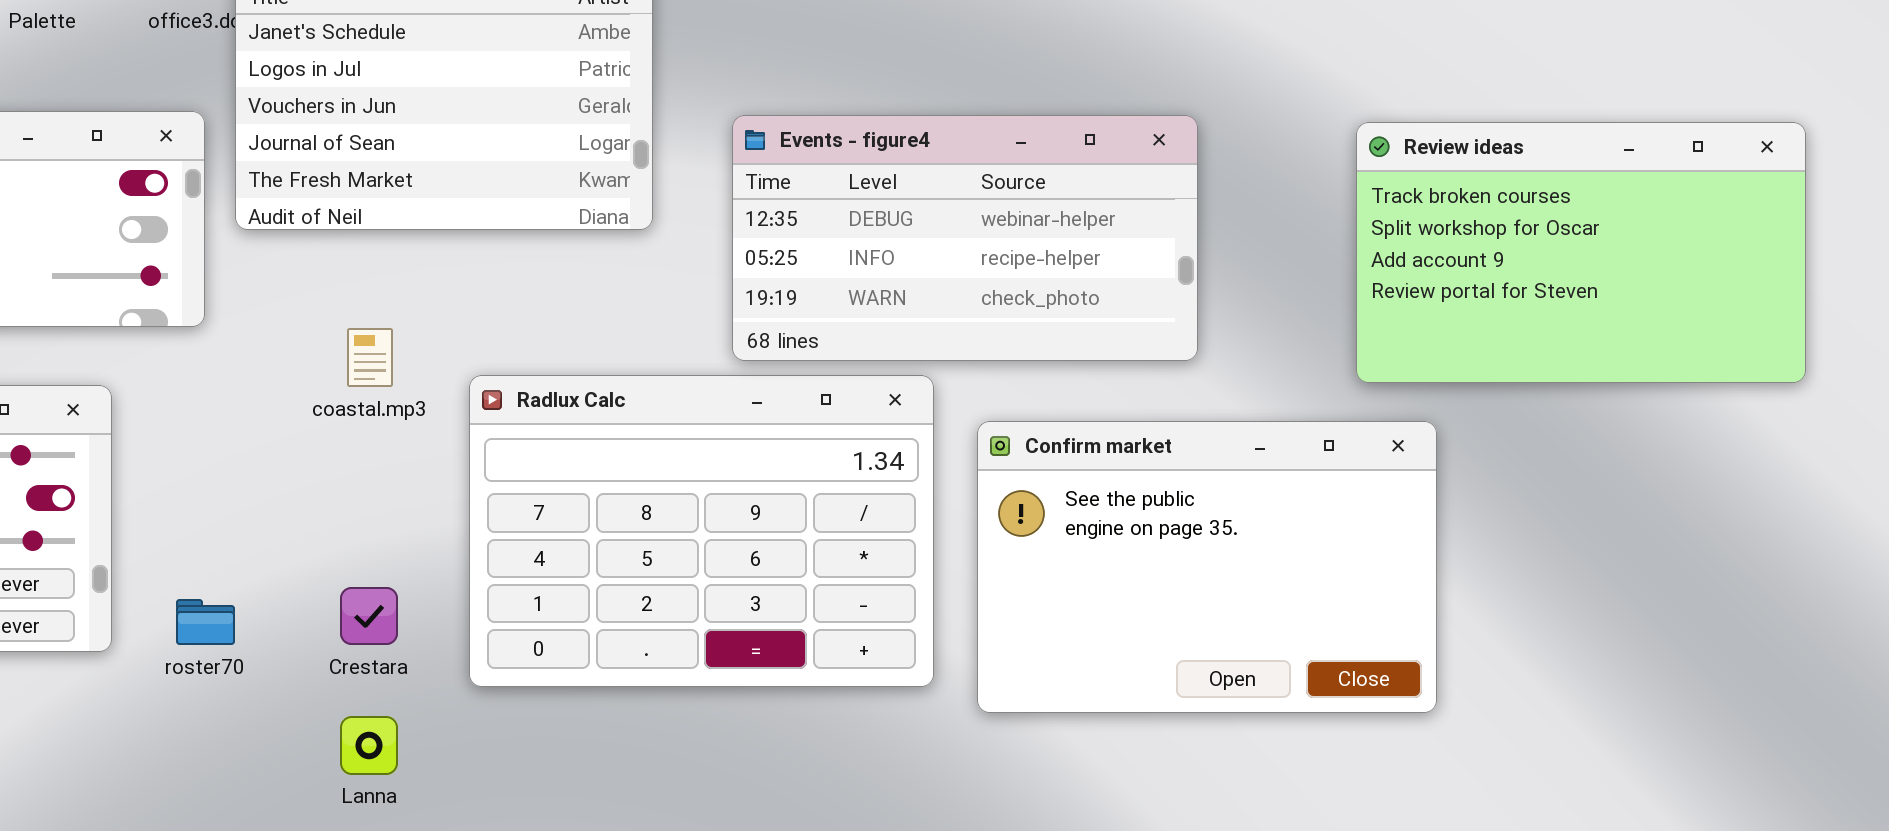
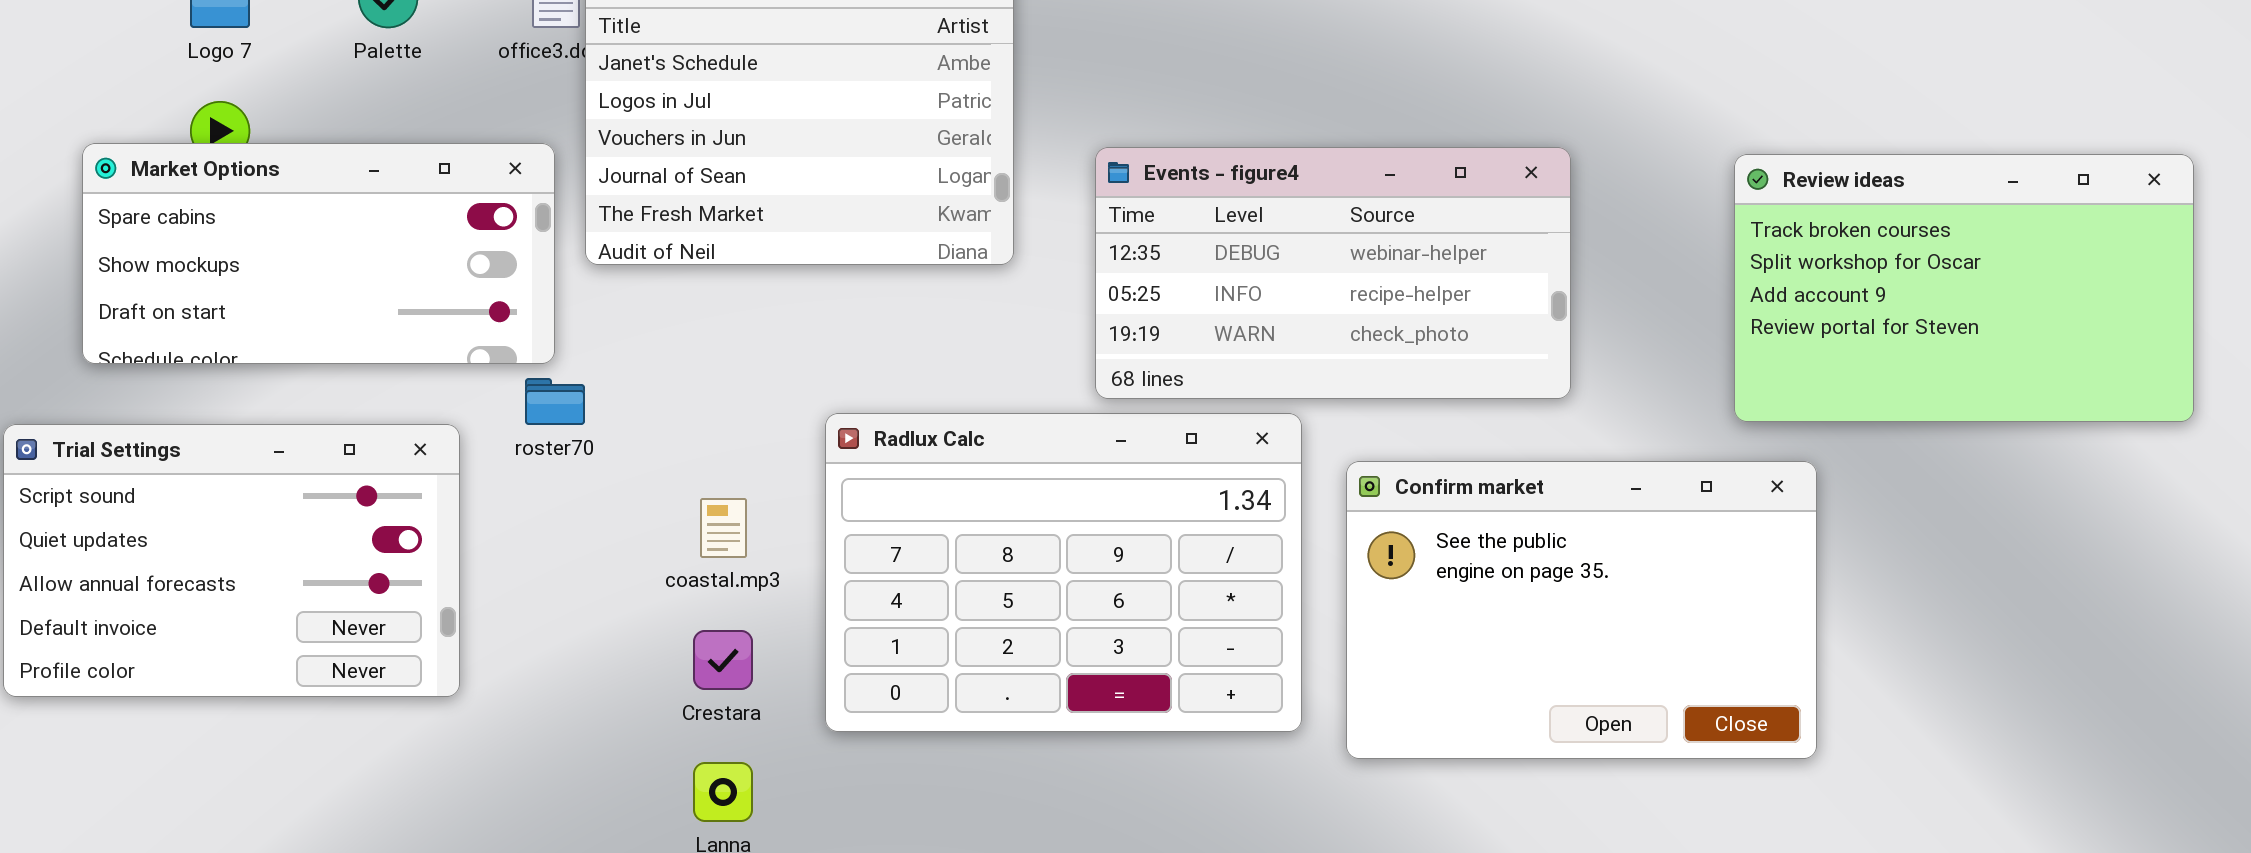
coastal.mp3: [347,328,393,387] -> [700,498,747,558], moved
roster70: [176,599,235,645] -> [525,378,585,425], moved

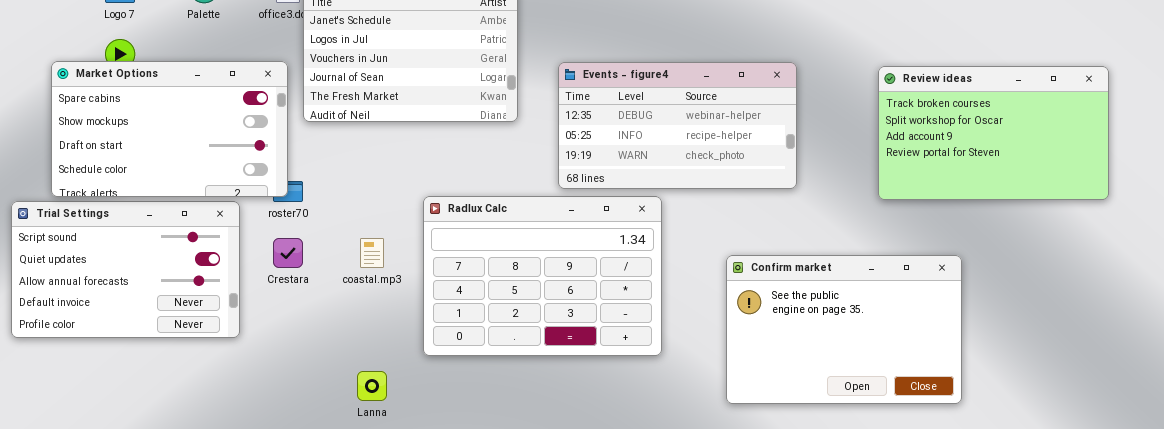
Market Options: [82,143,555,364] -> [51,61,288,197], resized
Confirm market: [1346,461,1817,759] -> [726,255,962,404], moved
Crestara: [693,630,753,690] -> [273,238,303,268], moved

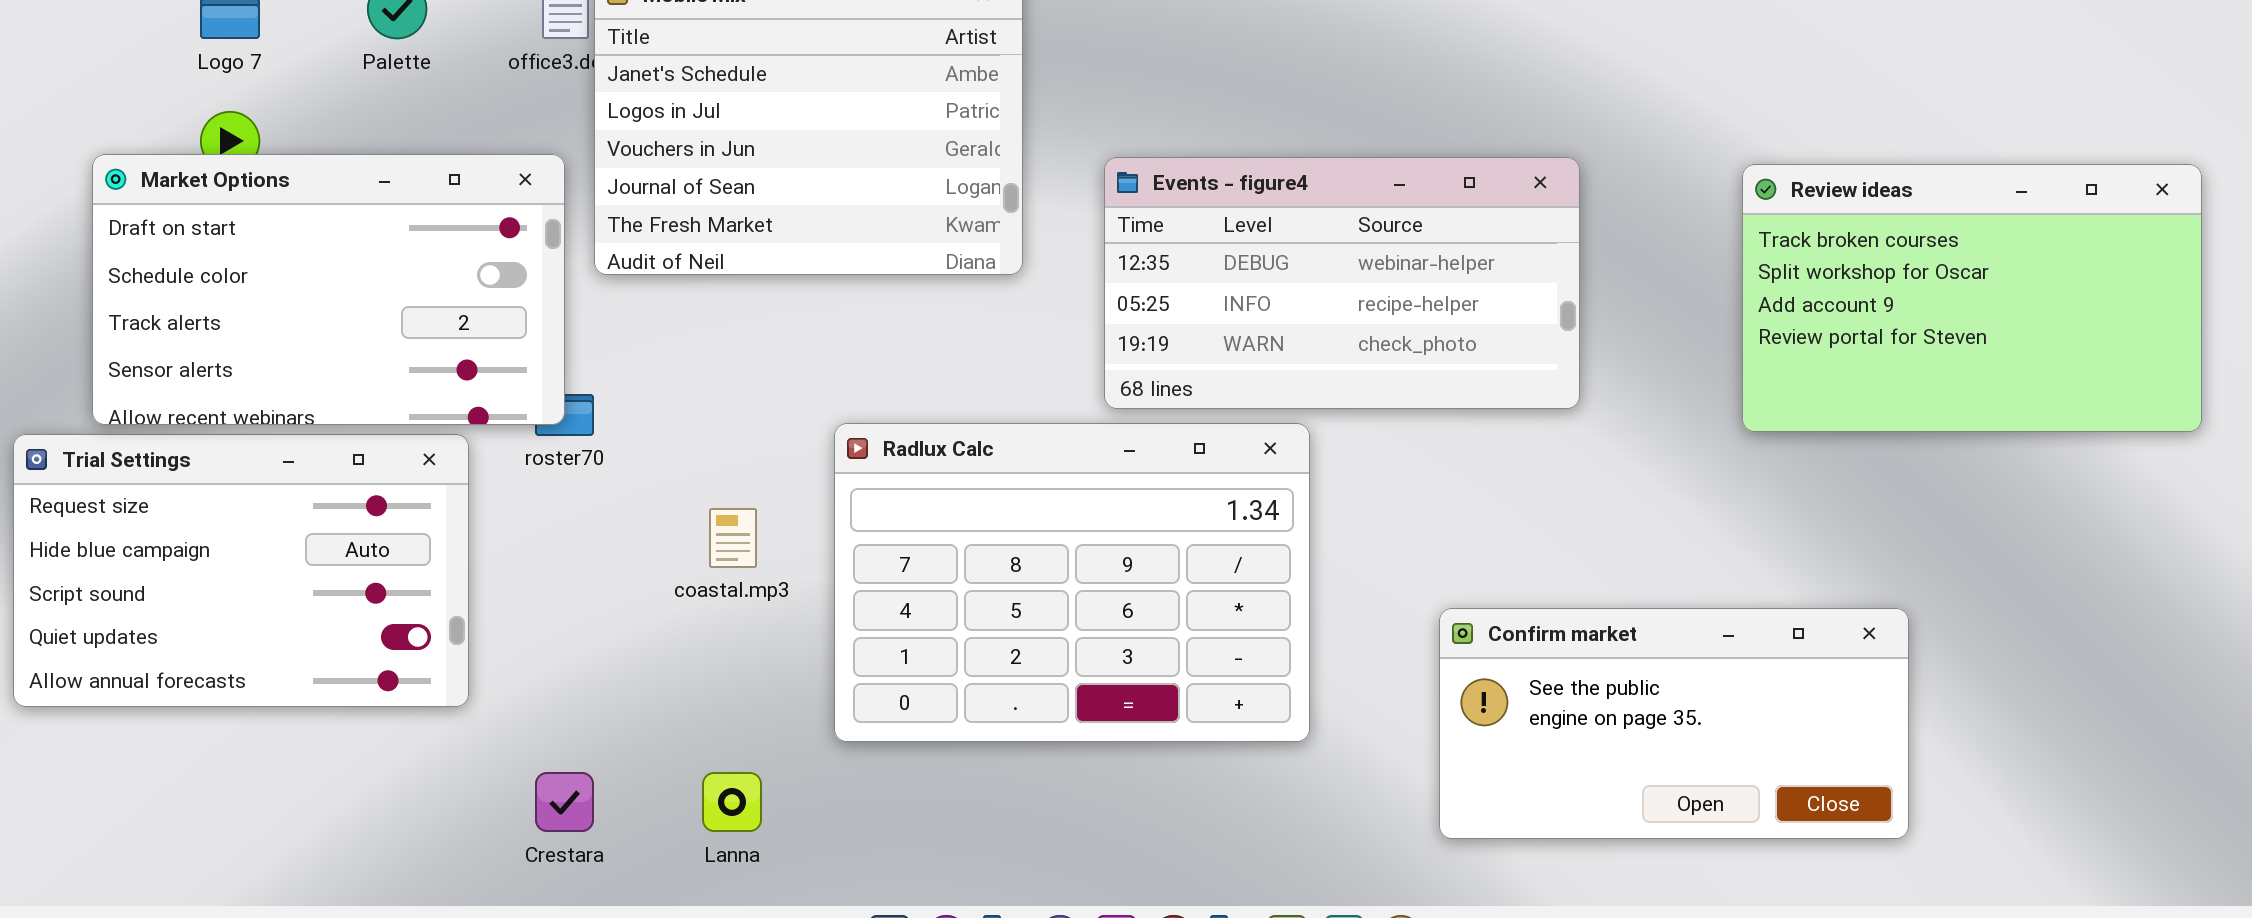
Market Options: [51,61,288,197] -> [92,154,565,425], scrolled down 2 rows
Trial Settings: [11,201,240,338] -> [13,434,469,707], scrolled up 2 rows
Crestara: [273,238,303,268] -> [535,772,594,832], moved
Confirm market: [726,255,962,404] -> [1439,608,1909,839], resized

